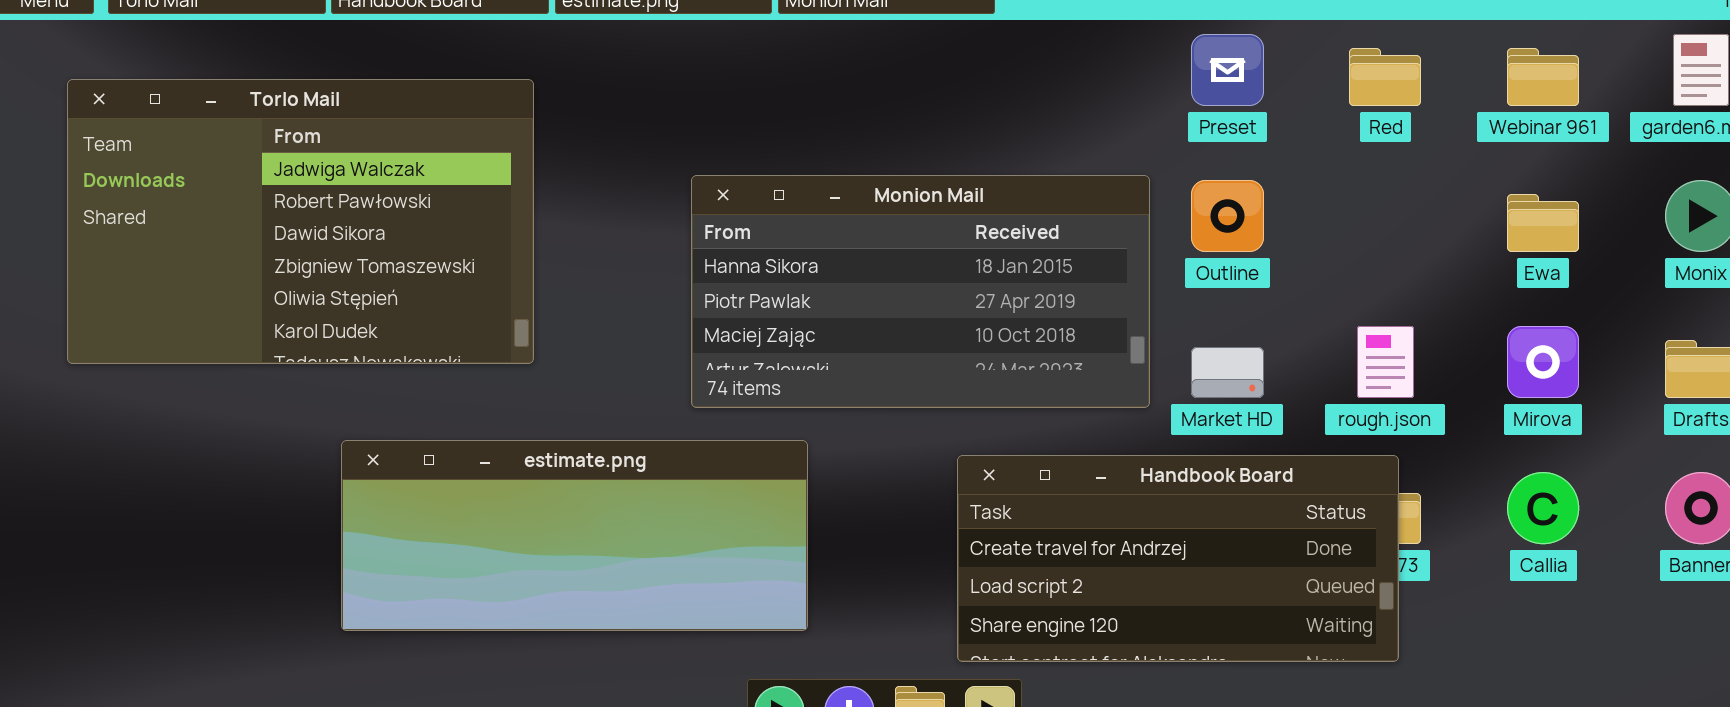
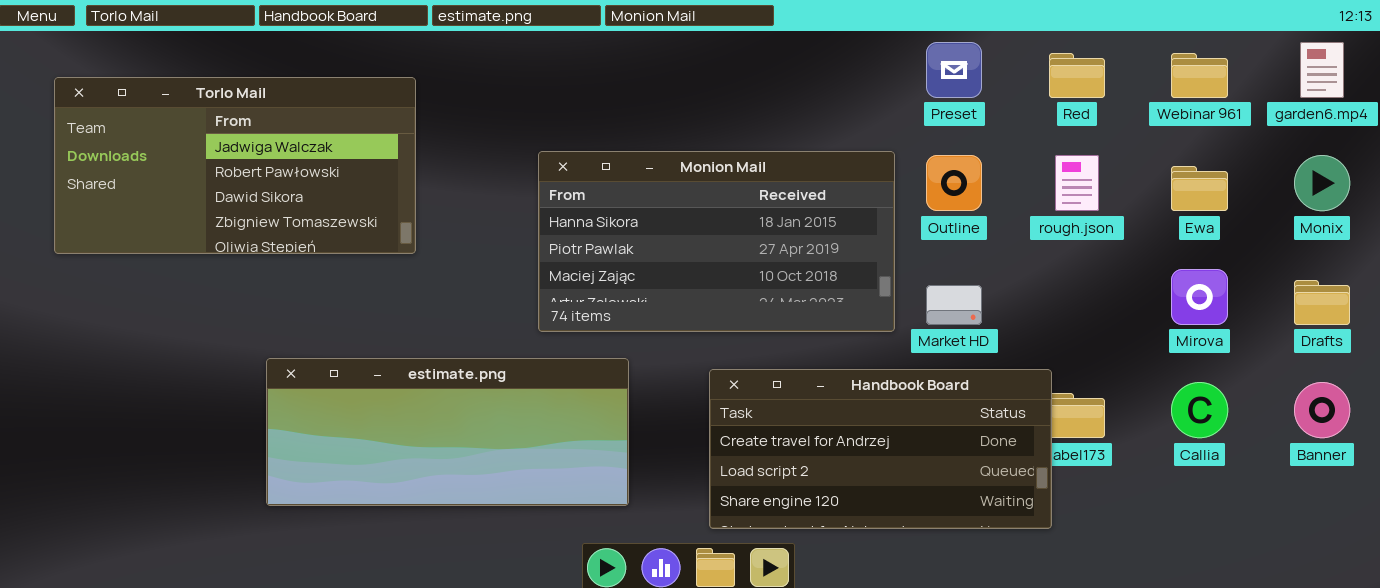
Torlo Mail: [67,79,534,364] -> [54,77,416,254], resized
rough.json: [1357,326,1414,398] -> [1055,155,1099,211], moved
Handbook Board: [957,455,1399,662] -> [709,369,1052,529], moved

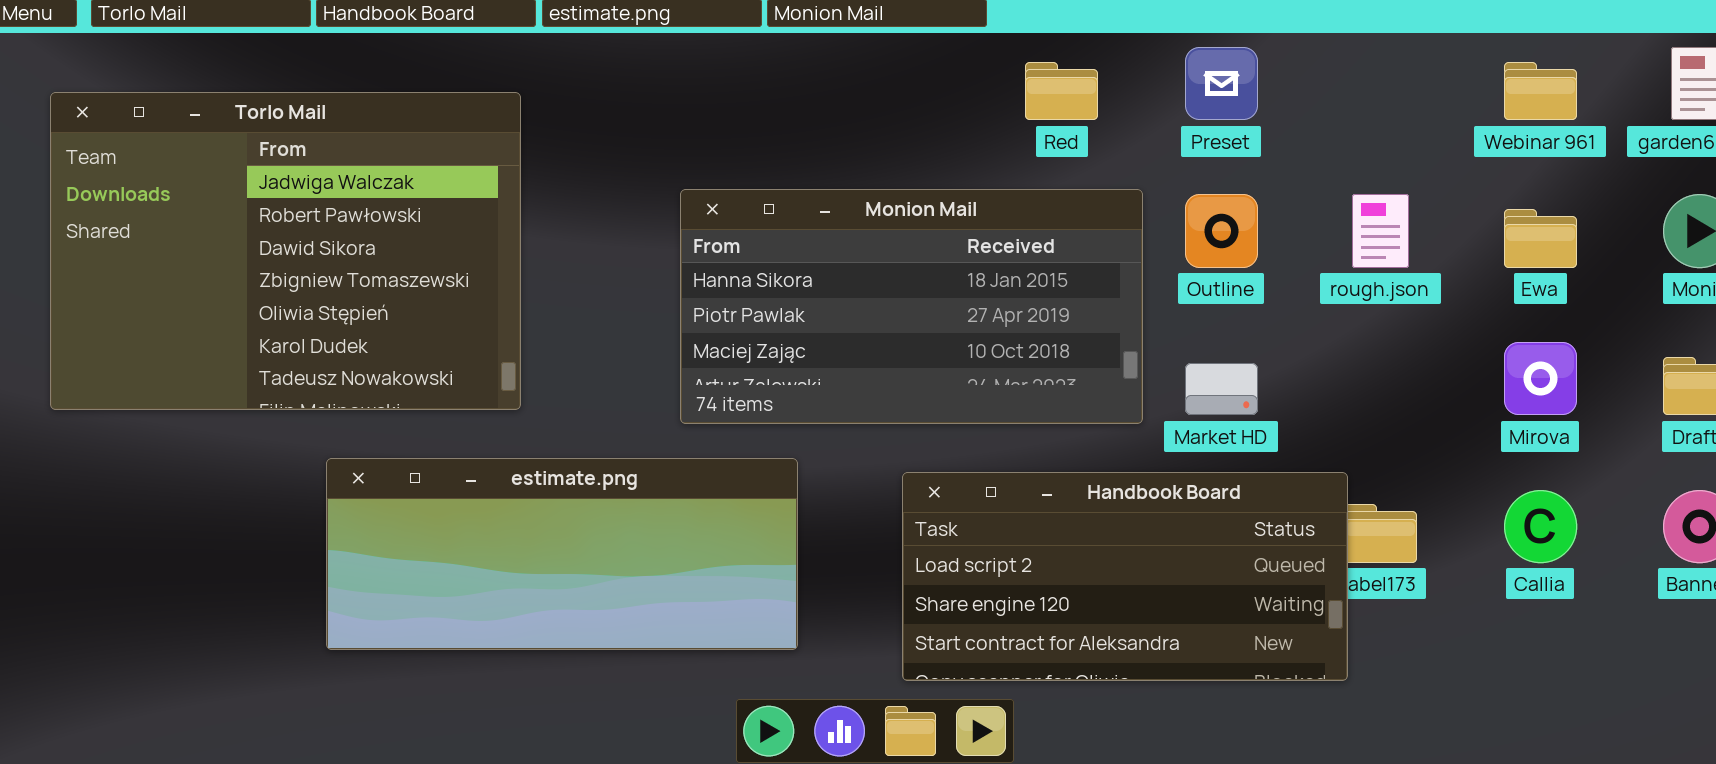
Red: [1049,53,1105,98] -> [1025,62,1098,120], moved
Torlo Mail: [54,77,416,254] -> [50,92,521,410], resized
Handbook Board: [709,369,1052,529] -> [902,472,1348,681], scrolled down 1 row

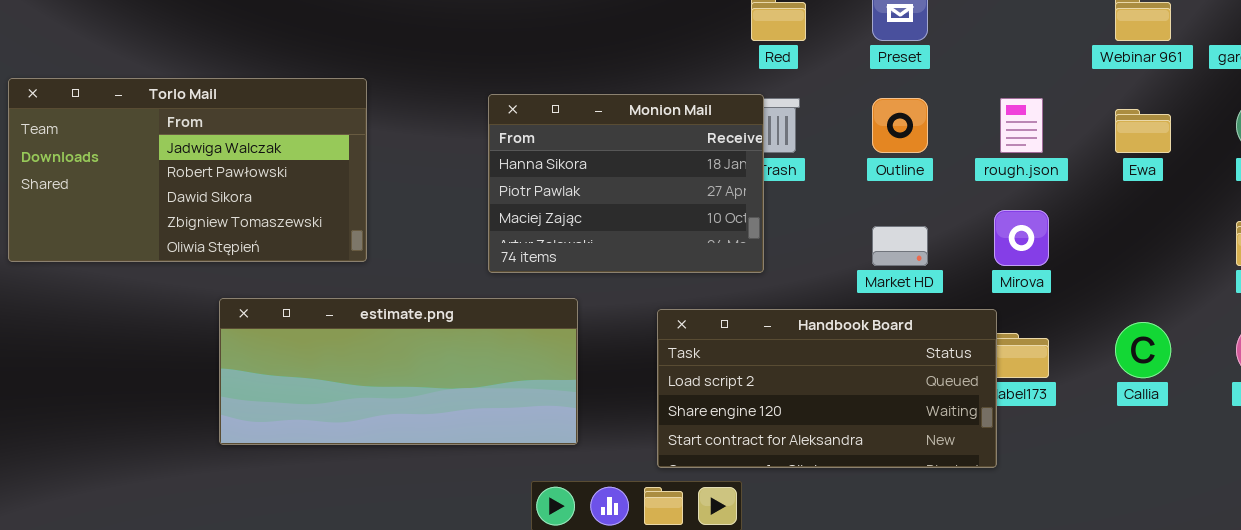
Torlo Mail: [50,92,521,410] -> [8,78,367,262], resized
Monion Mail: [680,189,1143,424] -> [488,94,764,273], resized
Mirova: [1504,342,1577,415] -> [994,210,1049,266], moved

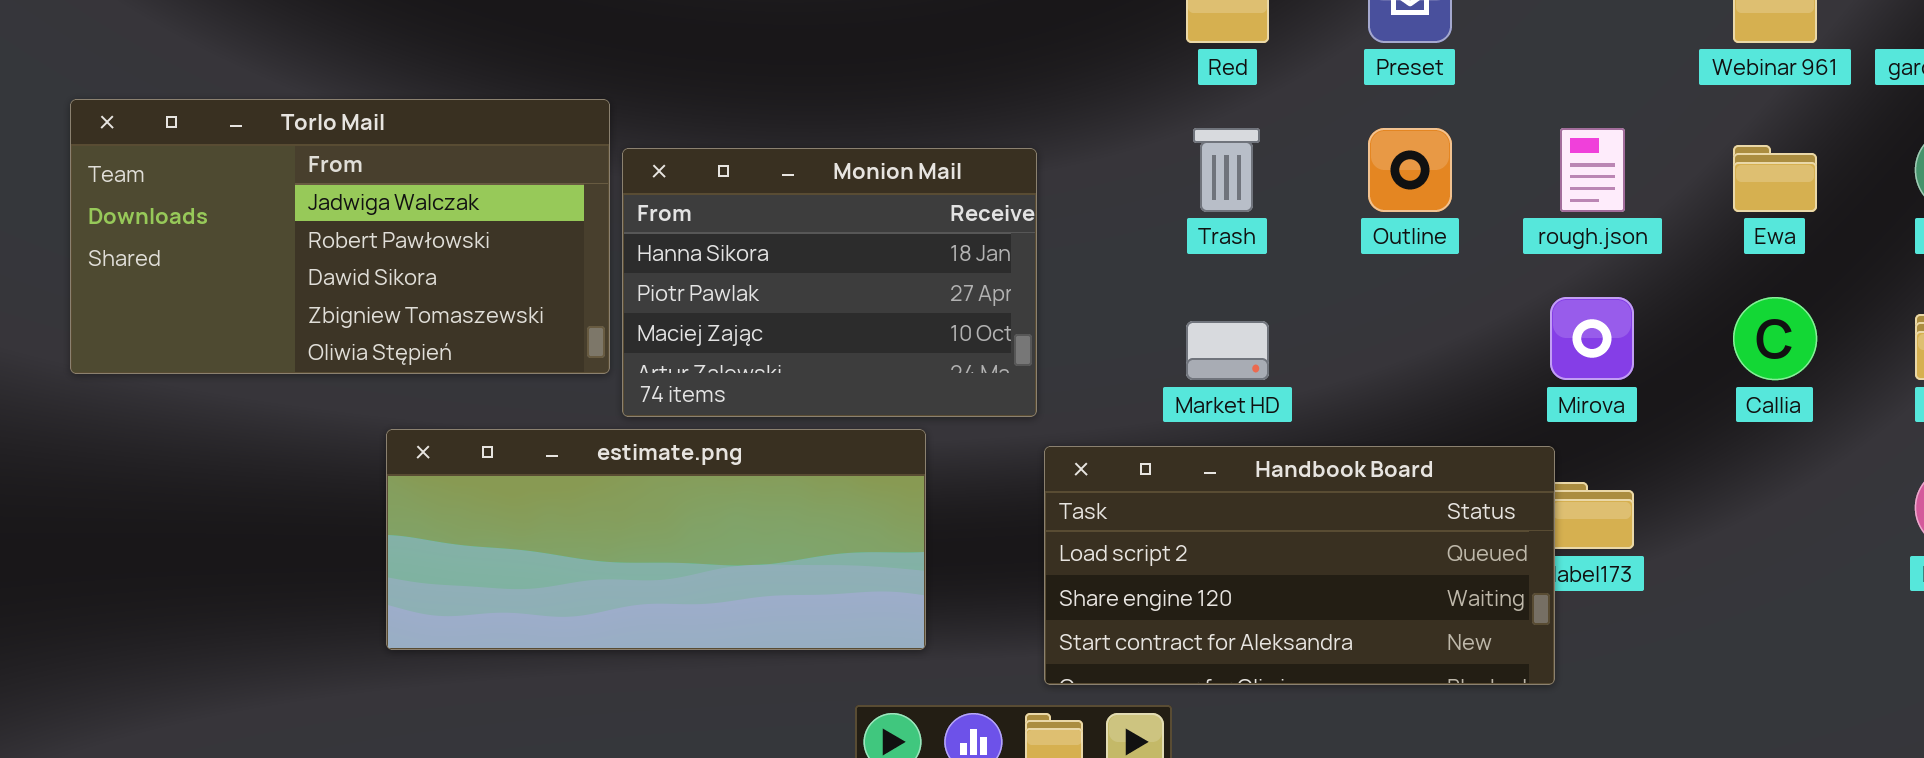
Monion Mail: [488,94,764,273] -> [622,148,1037,417], moved
Market HD: [872,226,928,266] -> [1186,321,1269,380], moved
Callia: [1115,322,1171,378] -> [1733,297,1817,380], moved

